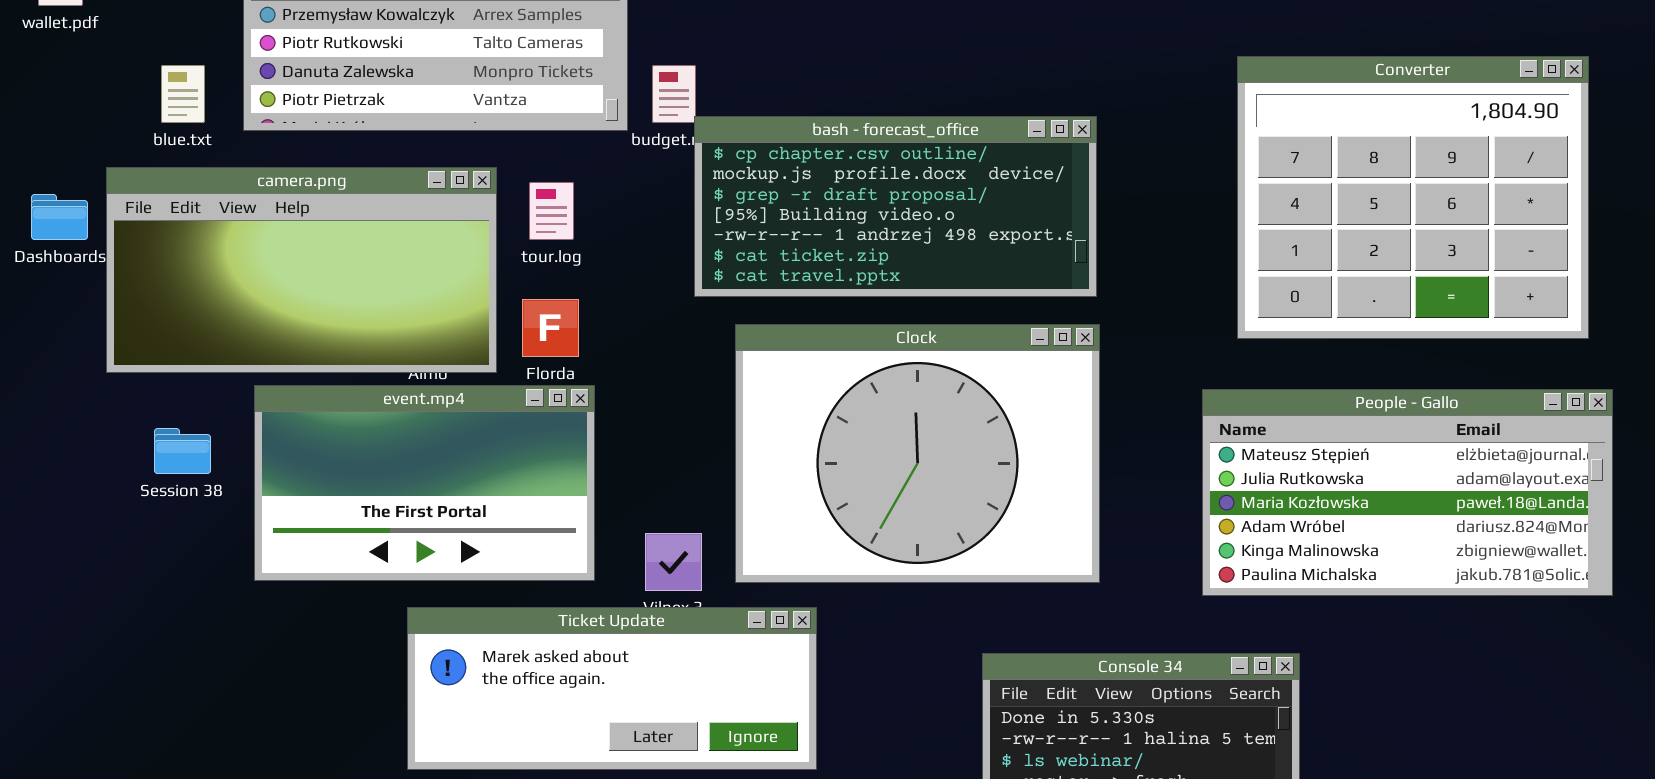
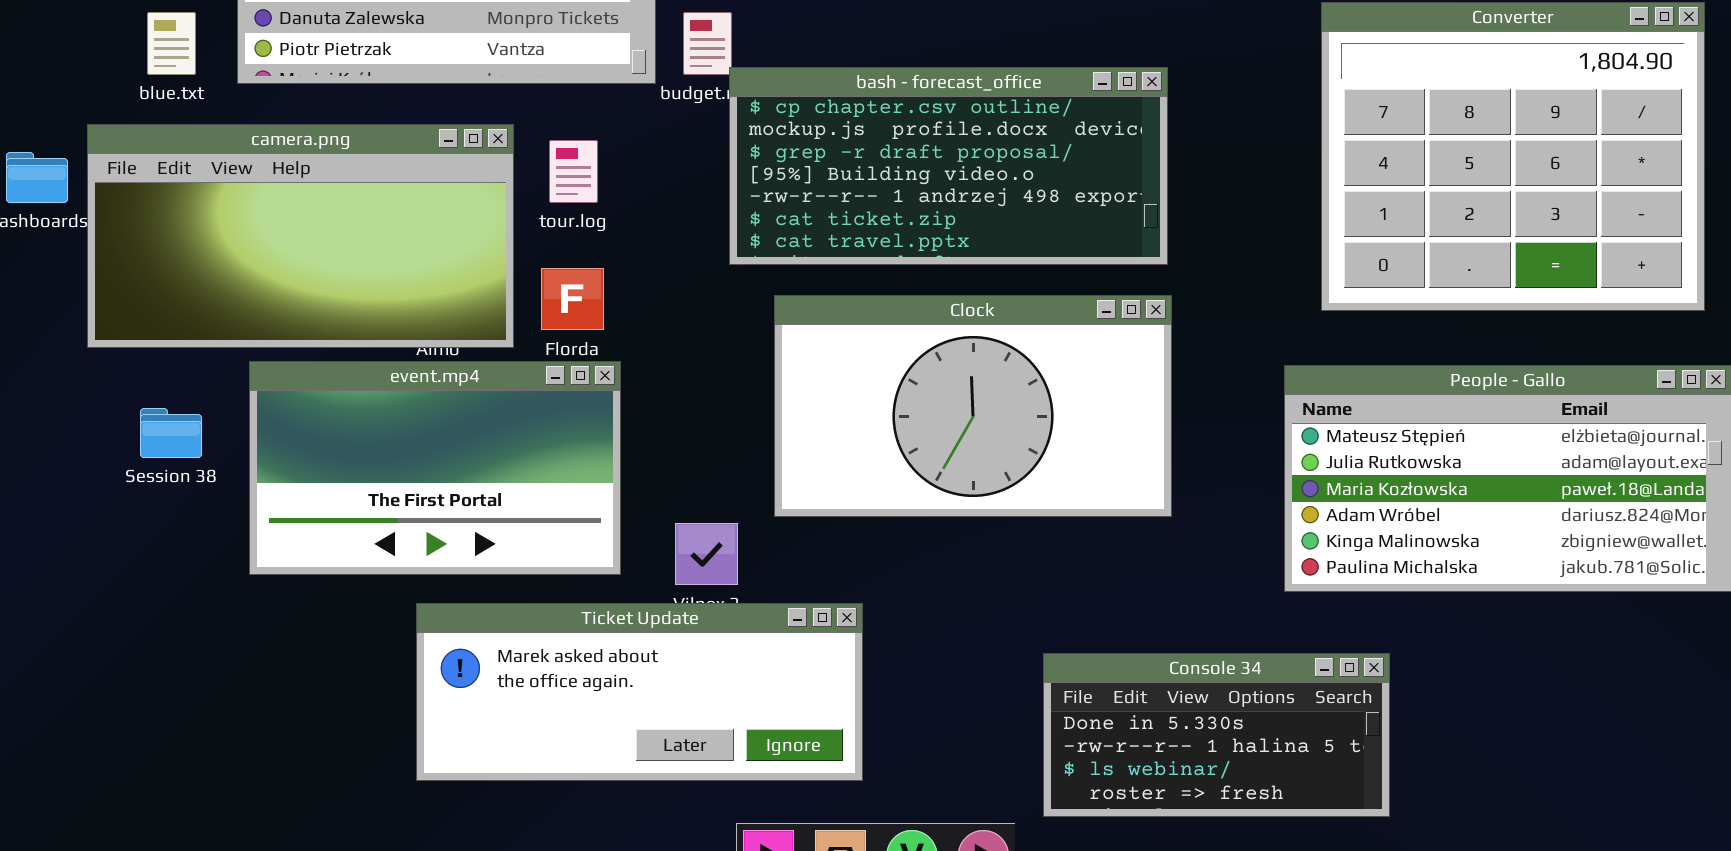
Clock: [735,324,1100,583] -> [774,295,1172,517], resized

